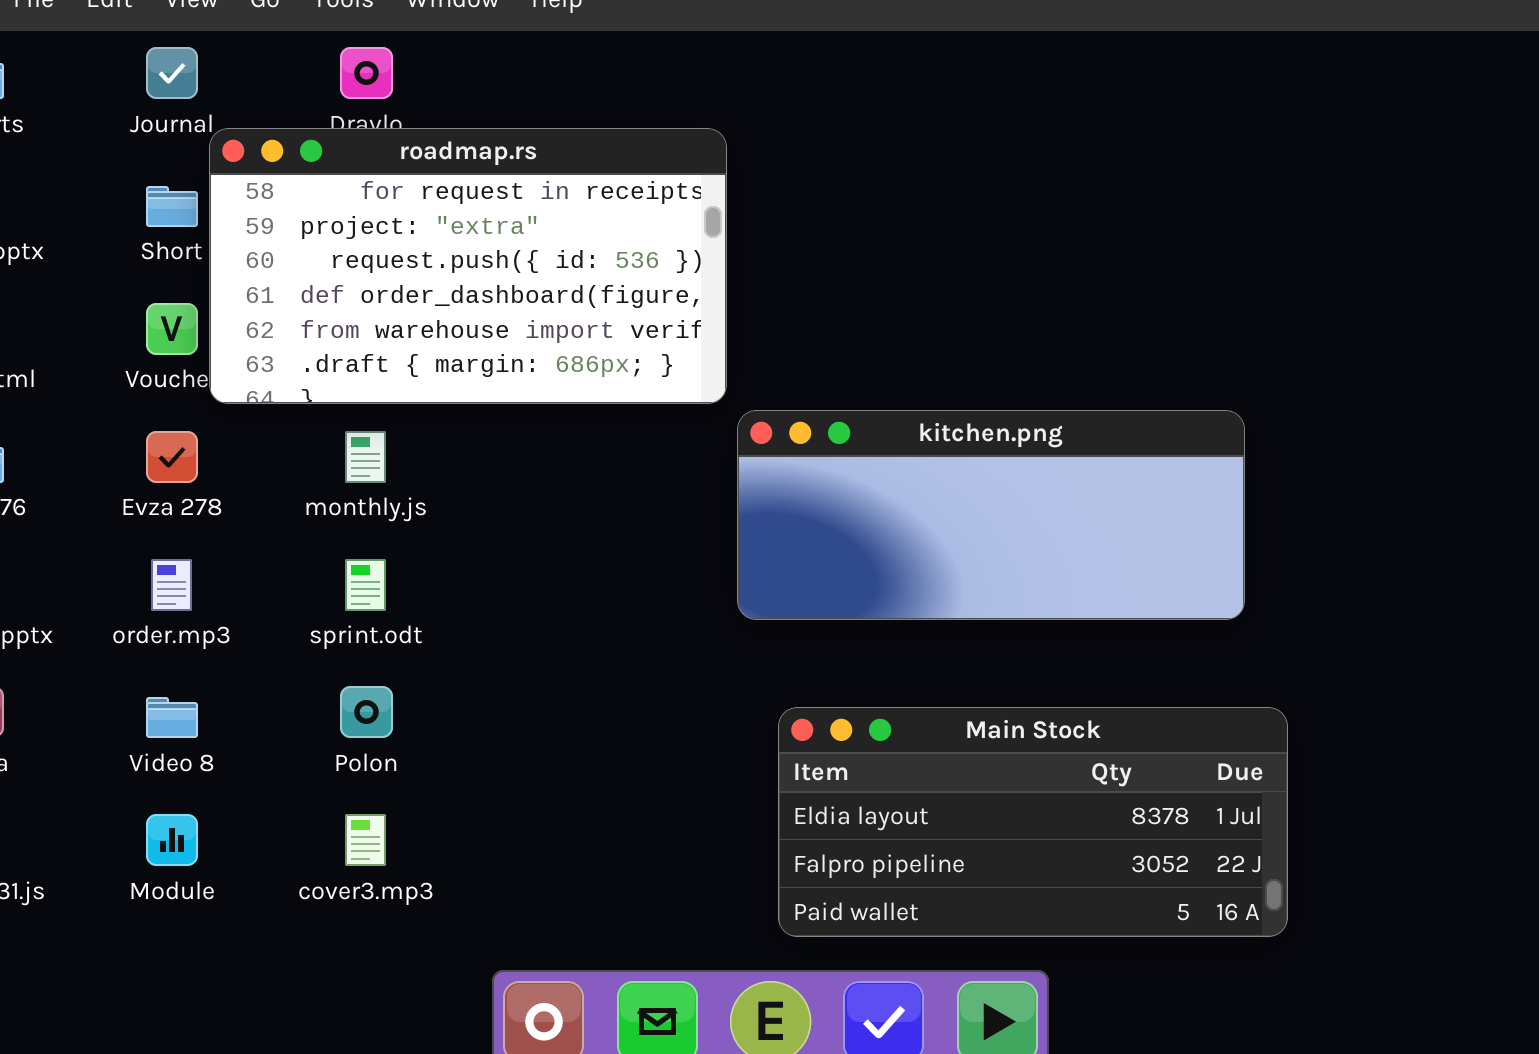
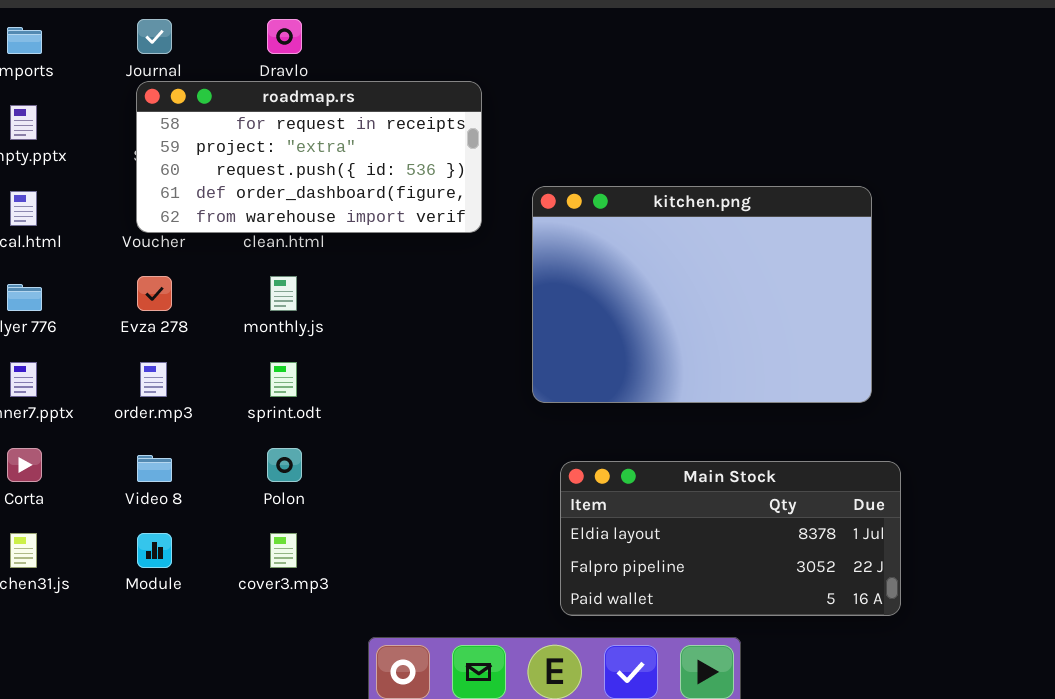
roadmap.rs: [209,128,727,404] -> [136,81,482,233], moved, resized
kitchen.png: [737,410,1245,620] -> [532,186,872,403], resized

